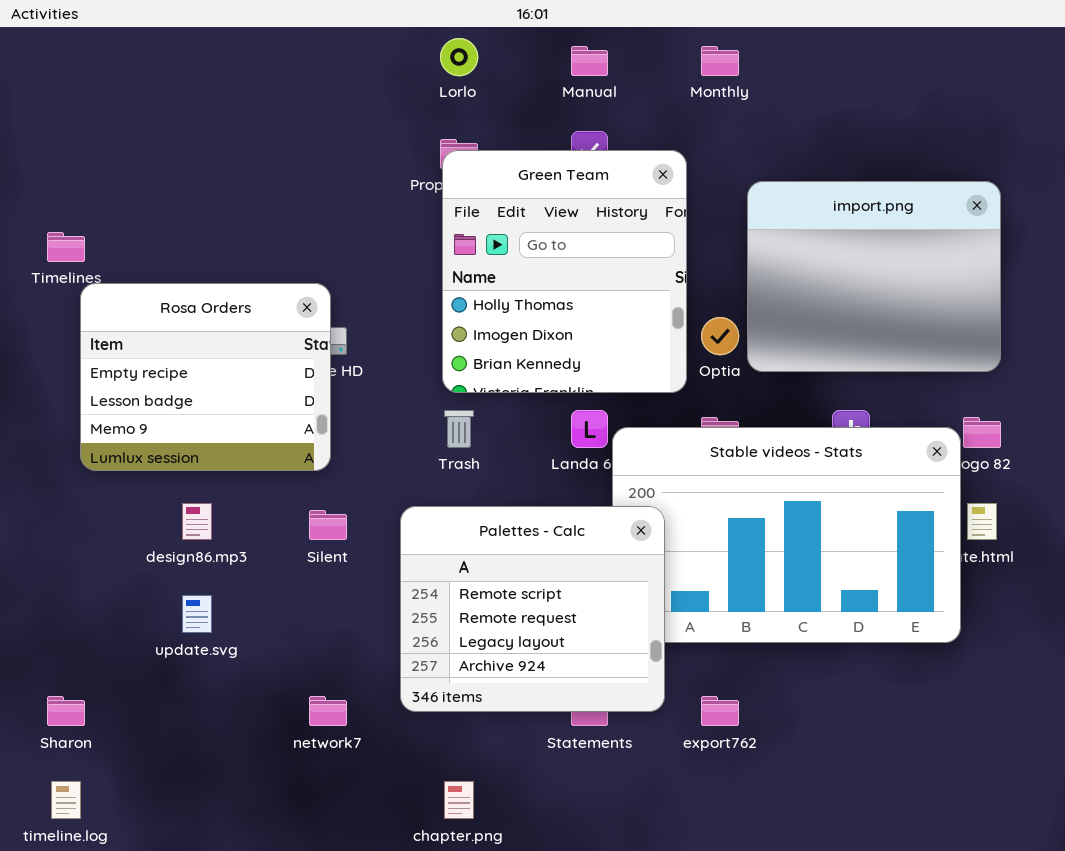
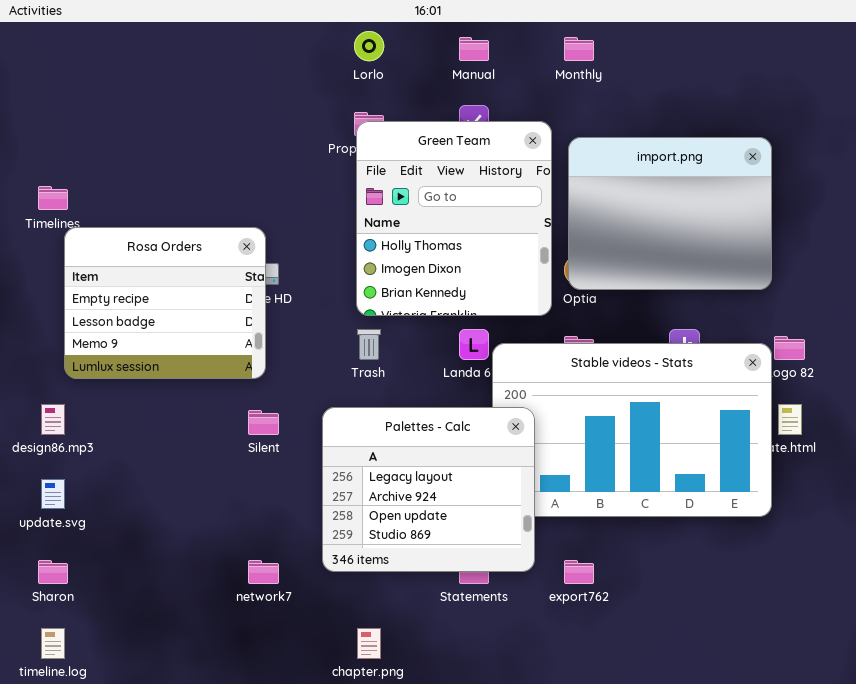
import.png: [747,181,1001,372] -> [568,137,772,290], moved
design86.mp3: [182,503,212,540] -> [41,404,65,435], moved
Palettes - Calc: [400,506,665,712] -> [322,407,535,572], scrolled down 2 rows
update.svg: [182,595,212,633] -> [41,479,65,509], moved

